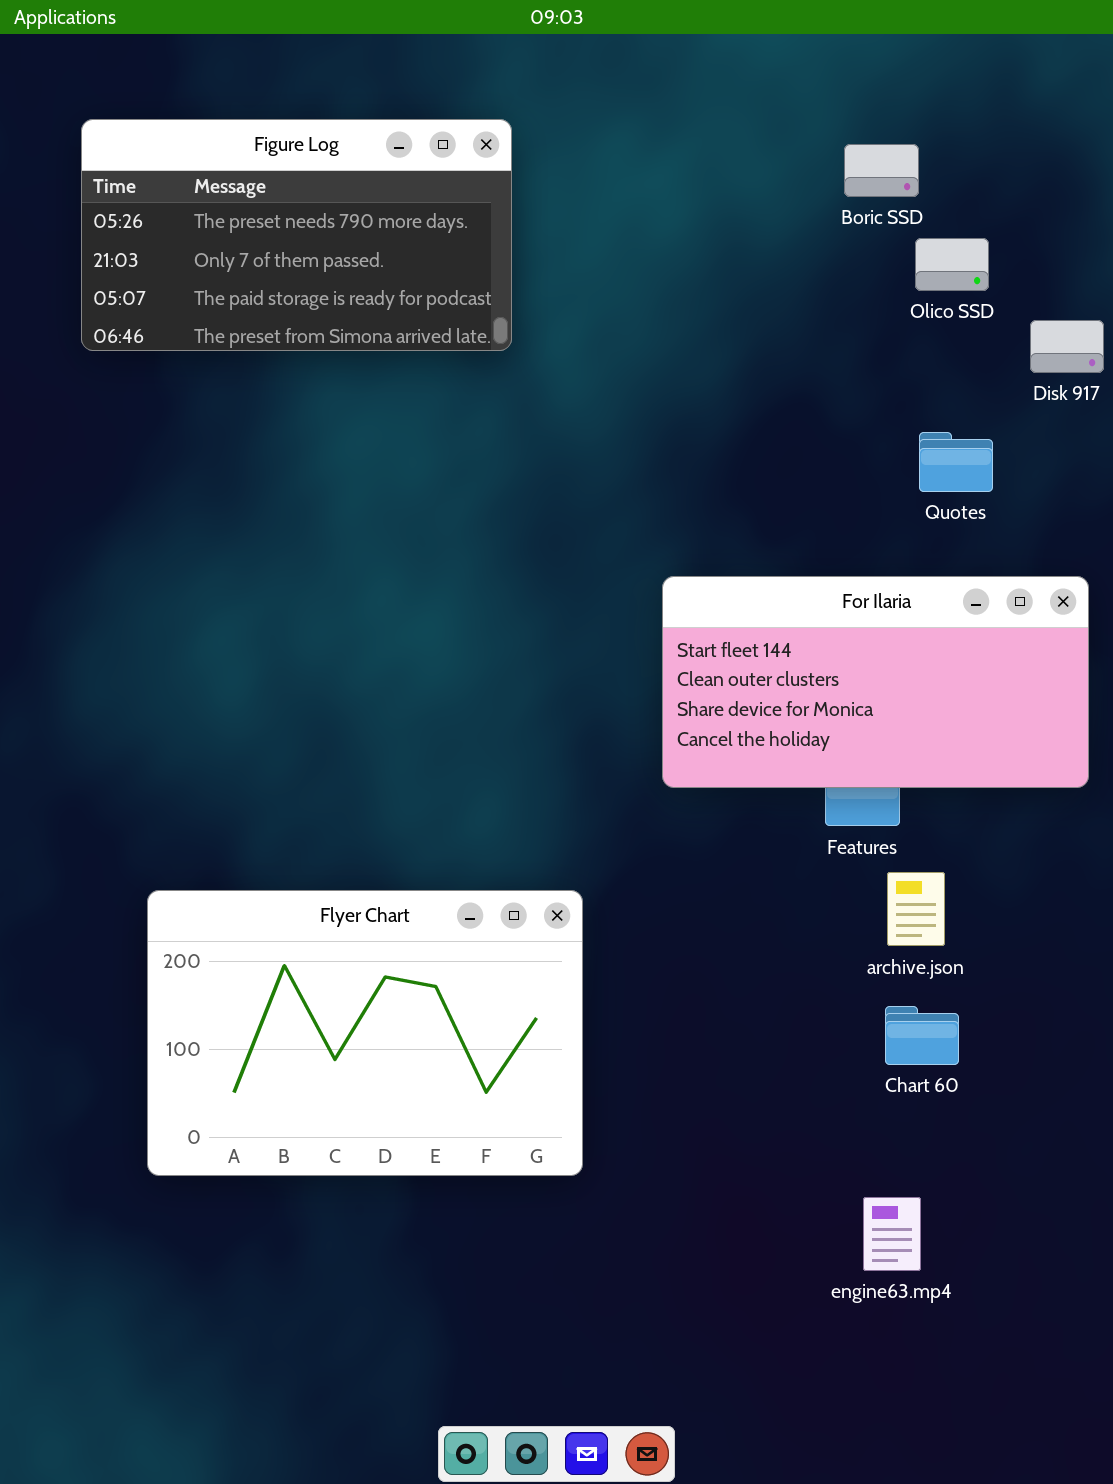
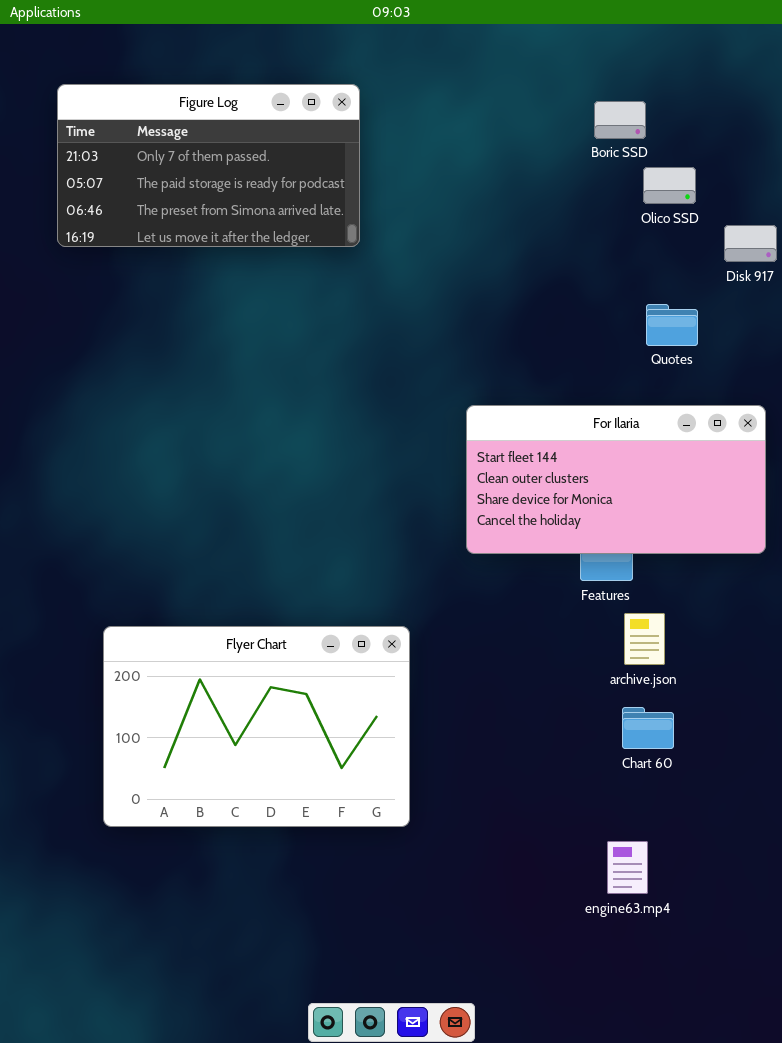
Figure Log: [81,119,512,351] -> [57,84,360,247], scrolled down 1 row

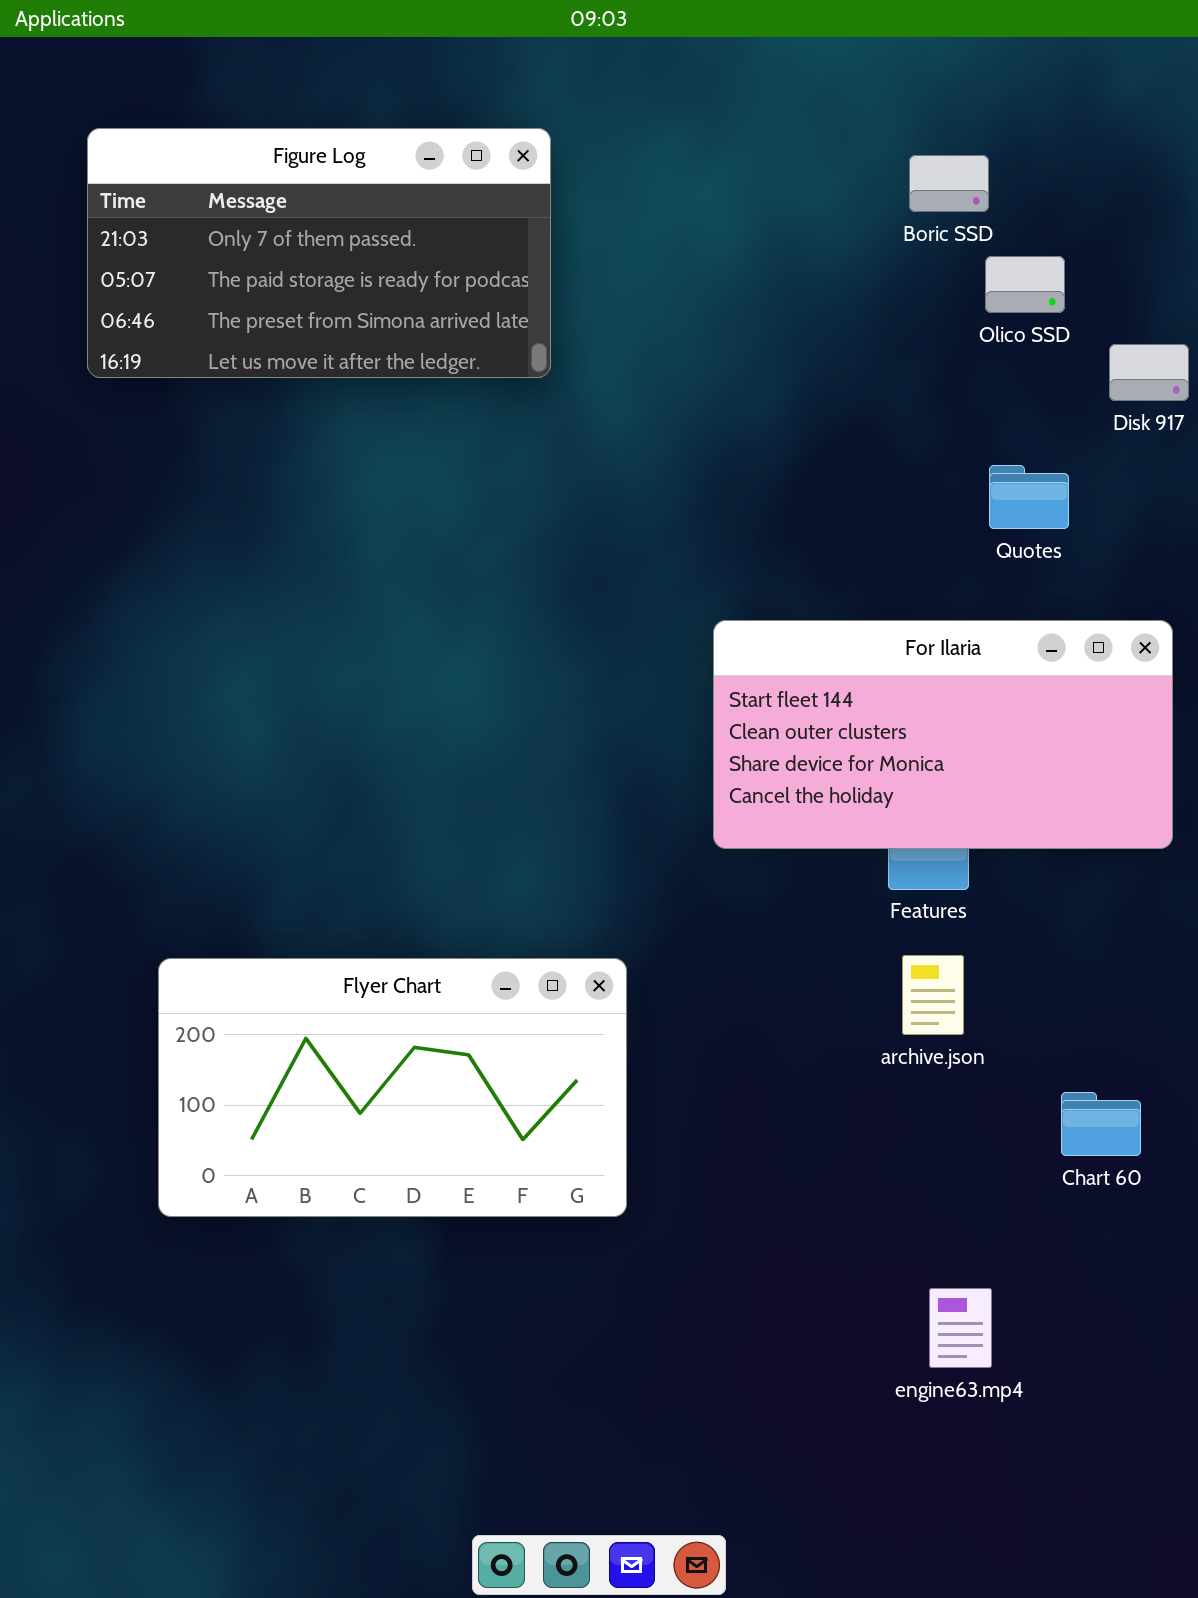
archive.json: [624,613,665,665] -> [902,955,964,1035], moved
Flyer Chart: [103,626,410,827] -> [158,958,627,1217], resized
Chart 60: [622,707,674,749] -> [1061,1092,1141,1156], moved

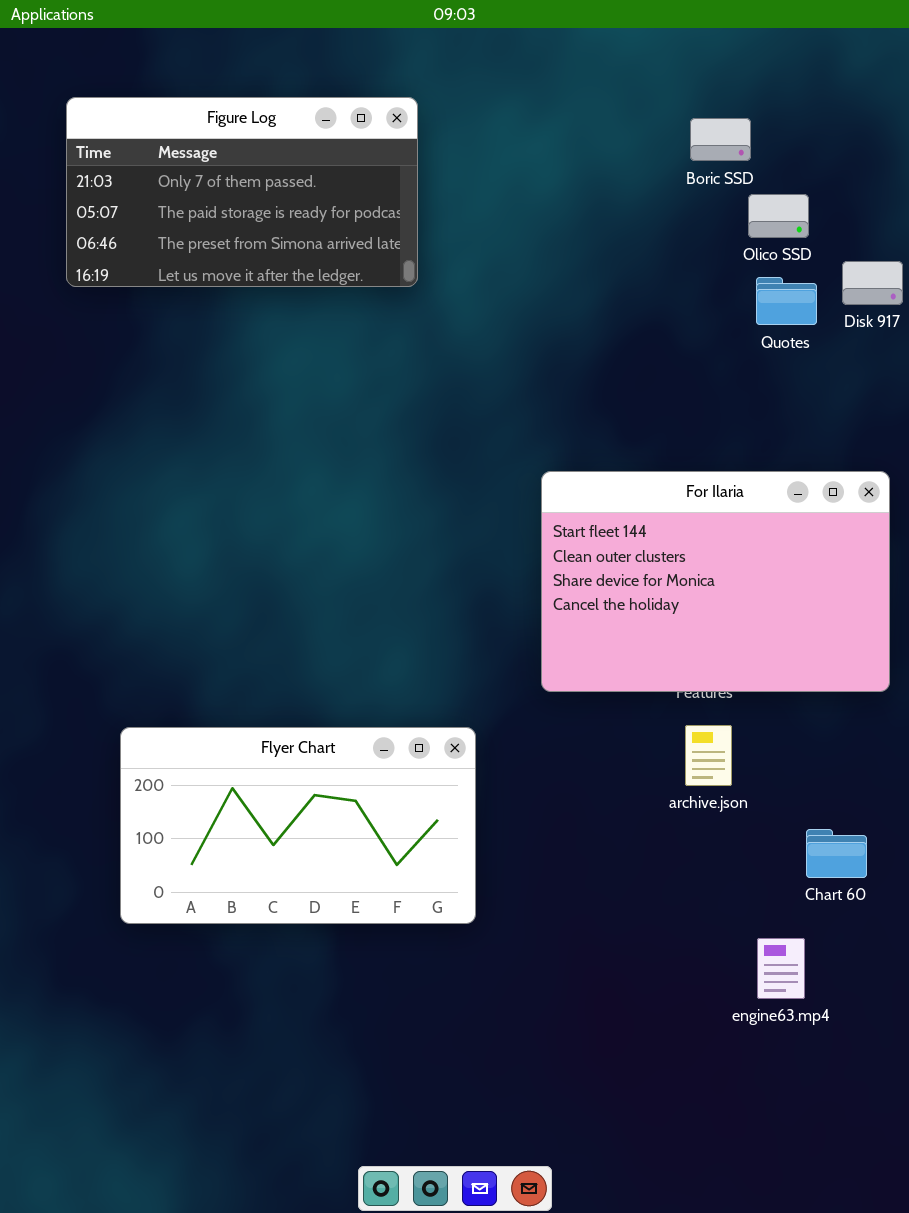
Quotes: [989,465,1069,529] -> [756,277,817,325], moved
For Ilaria: [713,620,1173,849] -> [541,471,890,692], resized
engine63.mp4: [929,1288,992,1368] -> [757,938,805,999], moved

